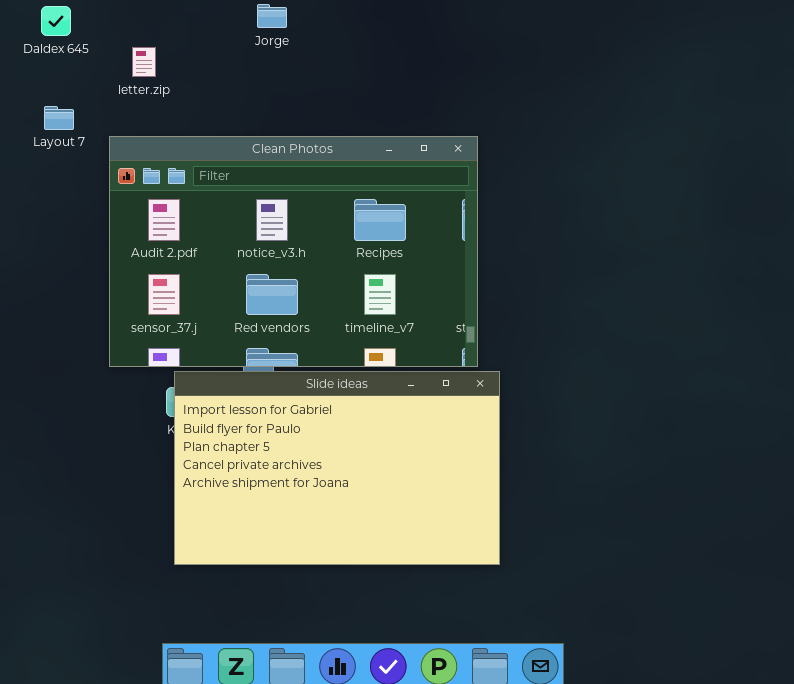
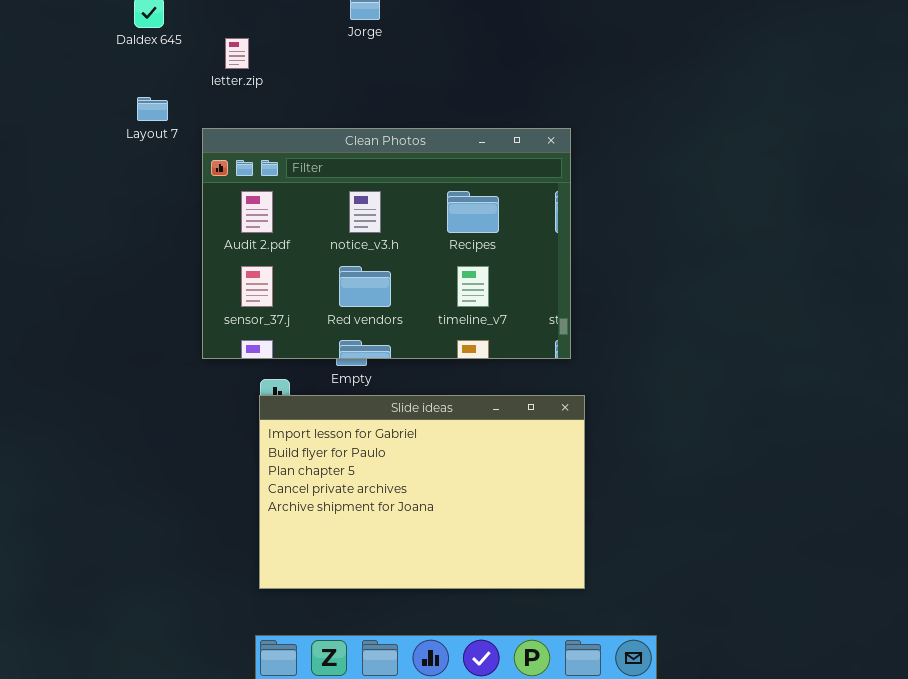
Slide ideas: [174,371,500,565] -> [259,395,585,589], moved

